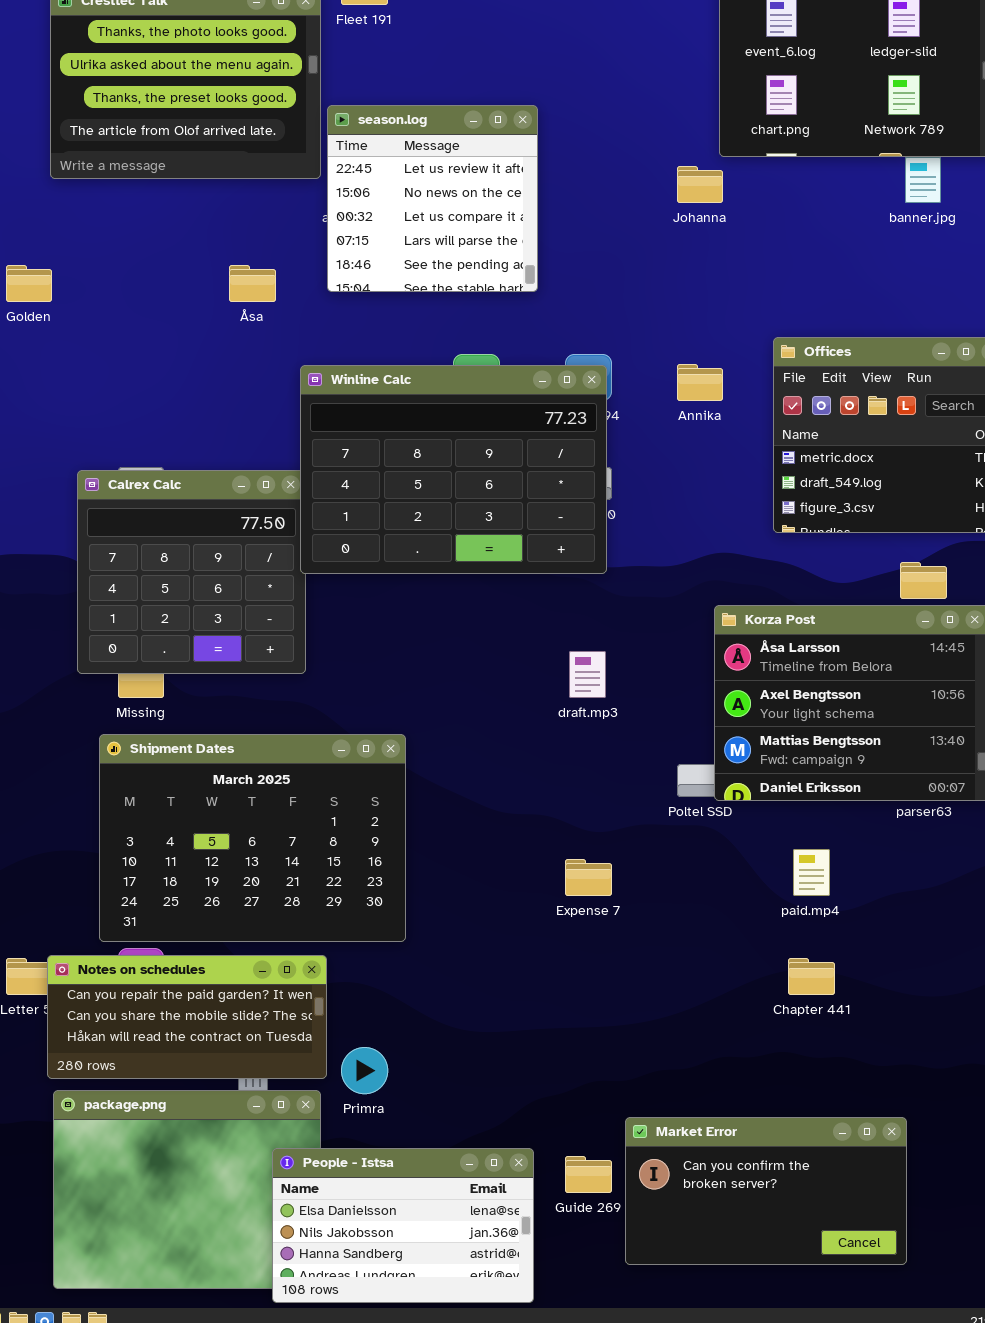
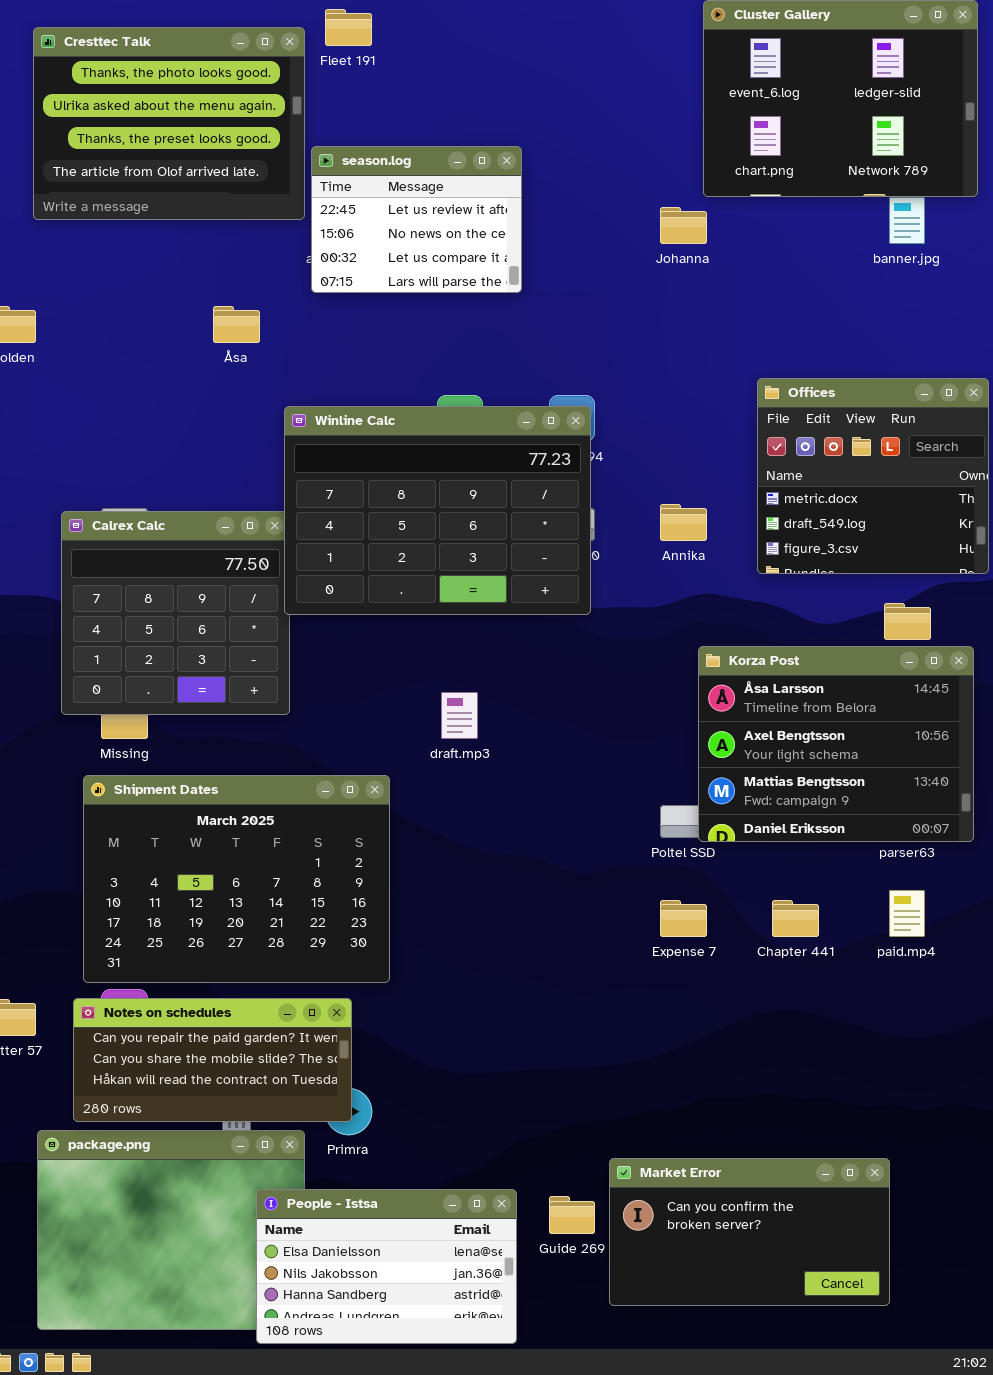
season.log: [327,105,538,292] -> [311,146,522,293], resized
Annika: [677,364,723,401] -> [660,504,707,541], moved
draft.mp3: [569,651,606,698] -> [441,692,478,739], moved
paid.mp4: [793,849,830,896] -> [889,890,925,937], moved
Expense 7: [565,859,612,896] -> [660,900,707,937], moved
Notes on schedules: [47,955,327,1079] -> [73,998,352,1122], moved
Chapter 441: [788,958,835,995] -> [772,900,819,937], moved

